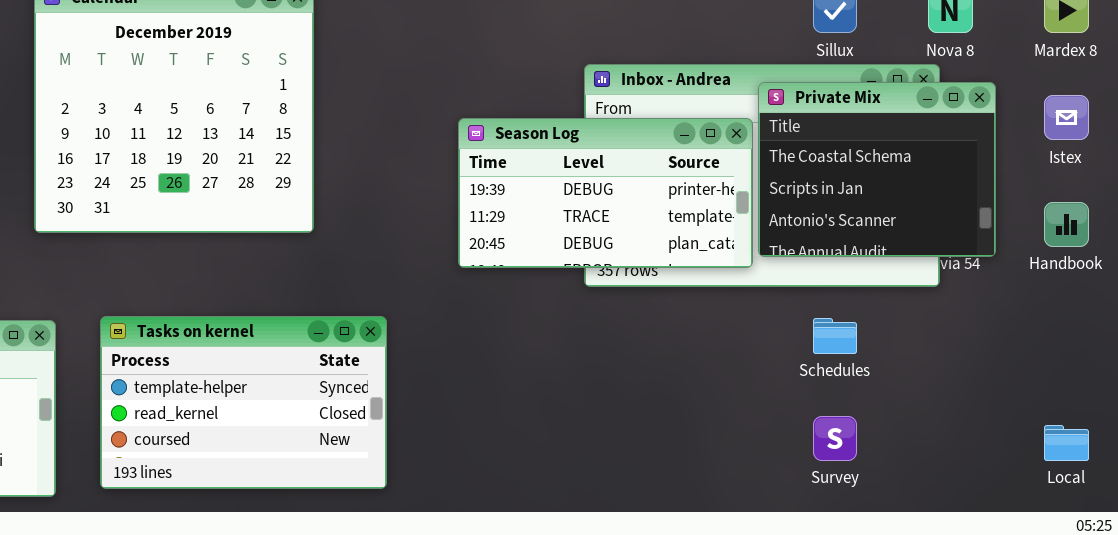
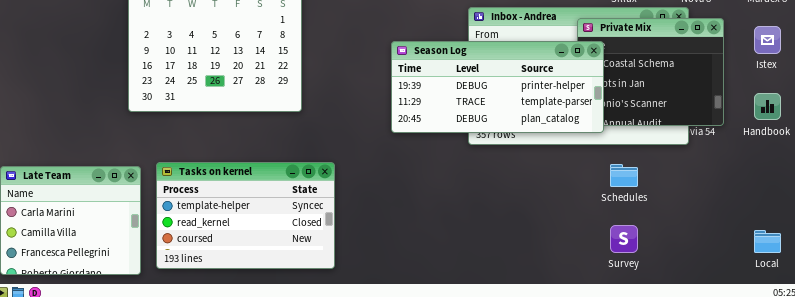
Season Log: [458,118,753,268] -> [391,41,604,133], resized
Tasks on kernel: [100,316,387,489] -> [156,162,335,269], moved

